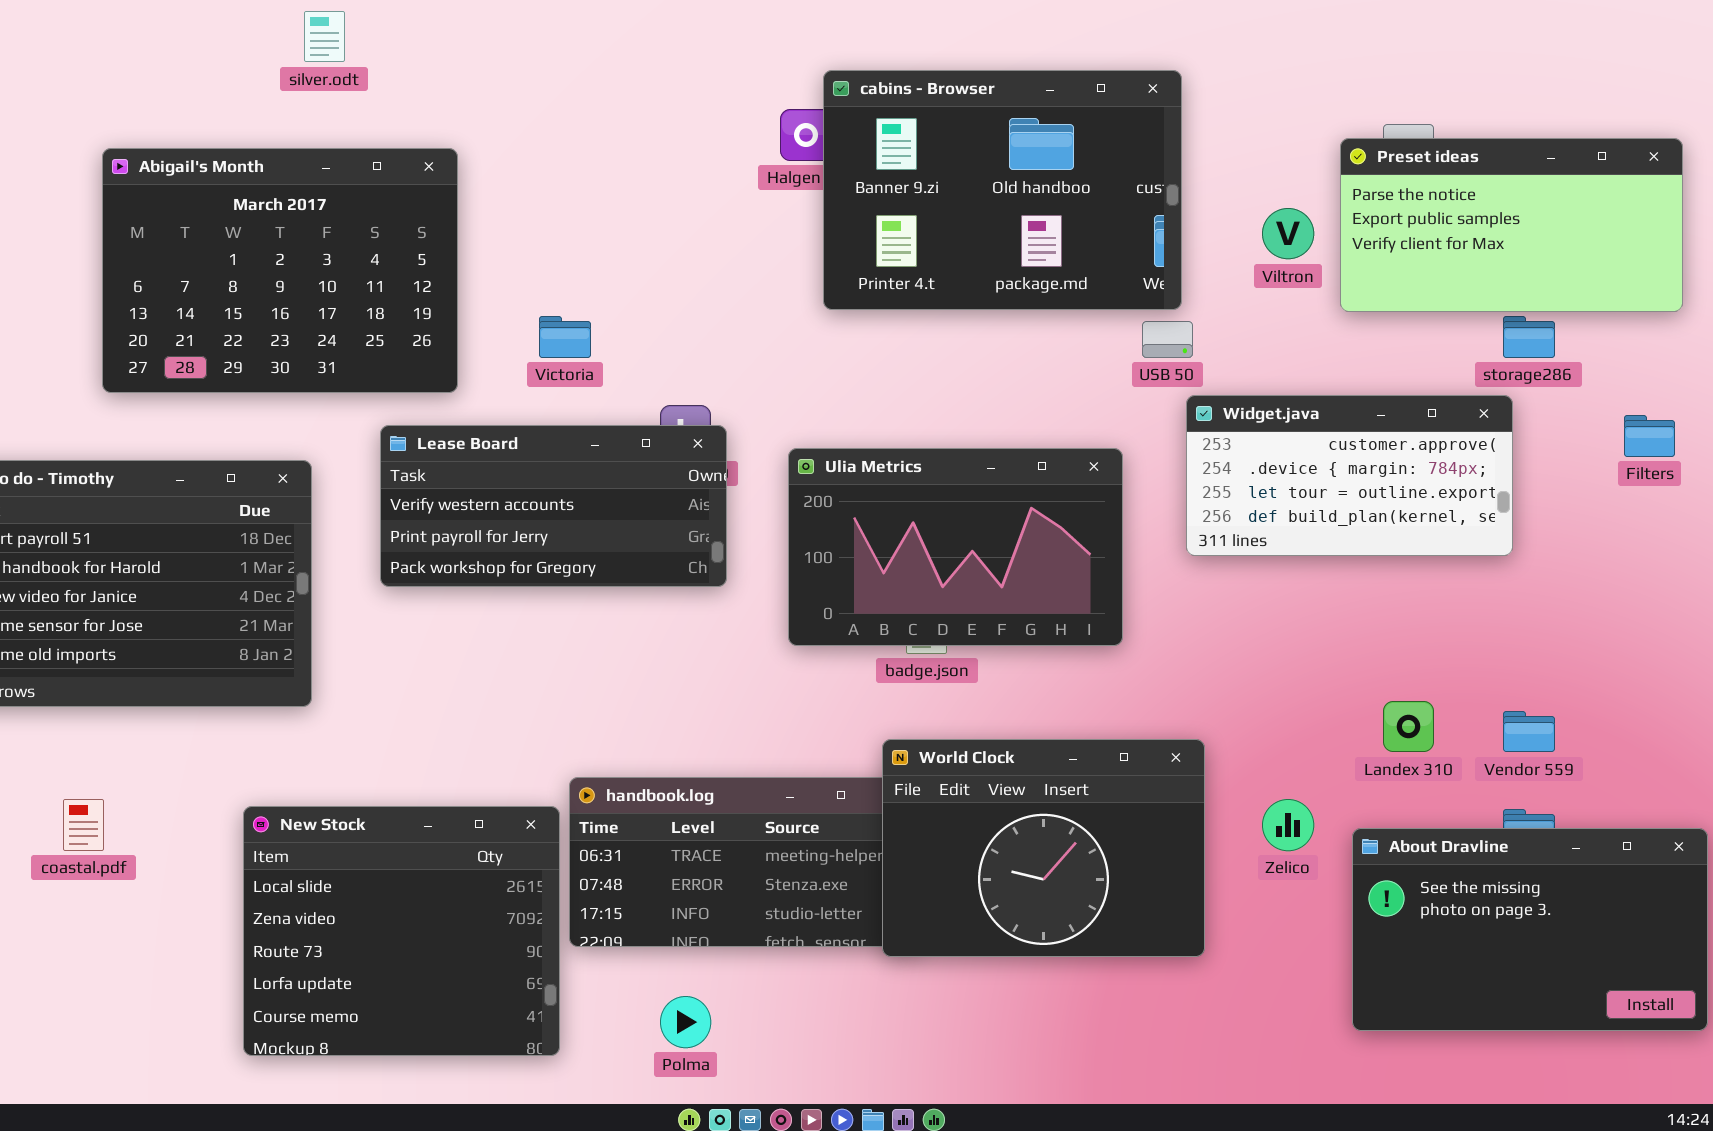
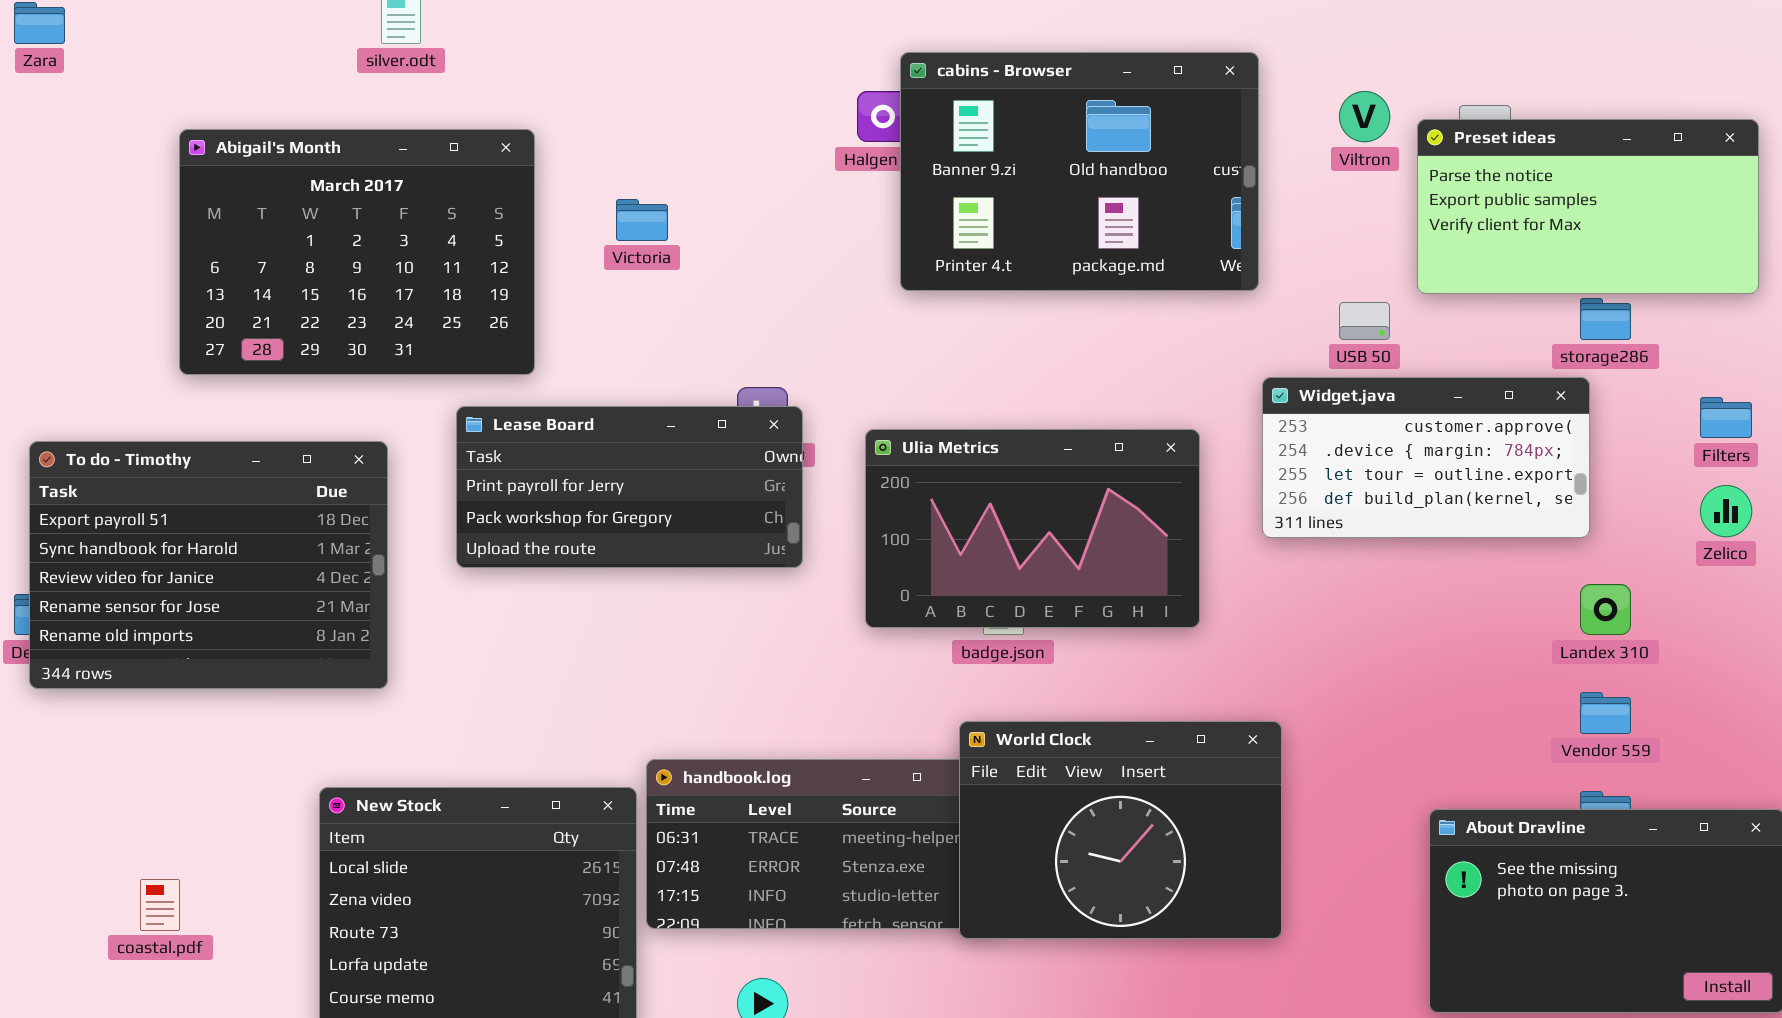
Viltron: [1262,208,1314,259] -> [1339,91,1390,142], moved
Victoria: [539,316,591,358] -> [616,199,668,241], moved
USB 50: [1142,321,1193,358] -> [1339,302,1390,340], moved
Lease Board: [380,425,727,587] -> [456,406,803,568], scrolled down 1 row
Landex 310: [1383,701,1434,752] -> [1580,584,1631,635], moved
coastal.pdf: [63,799,104,851] -> [140,879,180,931], moved
Zelico: [1262,799,1314,851] -> [1700,485,1752,537], moved

